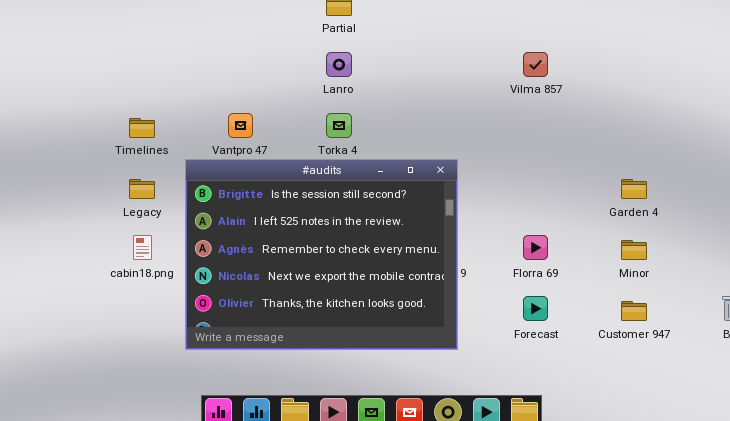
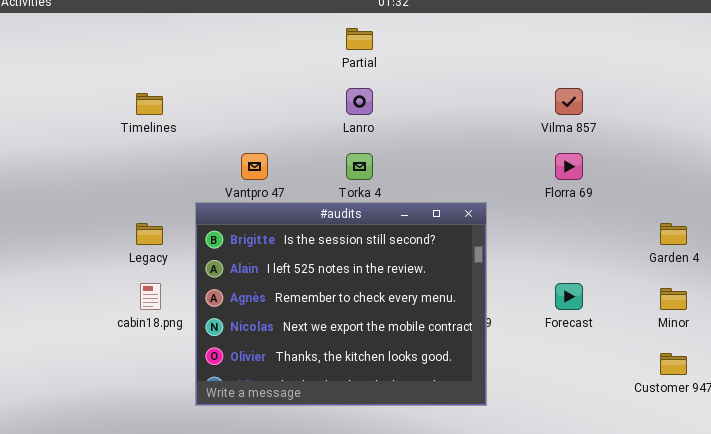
Timelines: [129,118,155,138] -> [136,93,163,115], moved
Florra 69: [523,235,548,260] -> [555,153,583,180], moved
Forecast: [523,296,548,321] -> [555,283,583,310], moved

